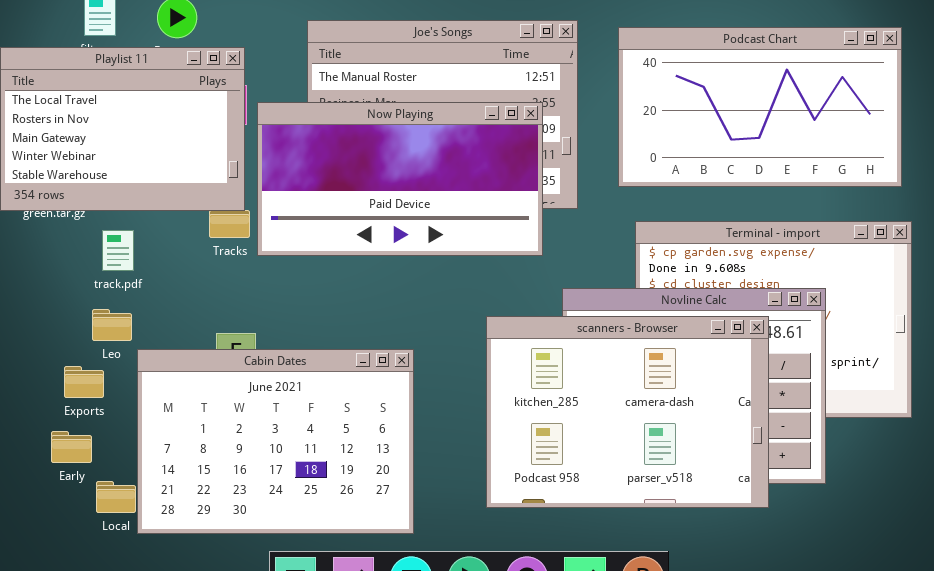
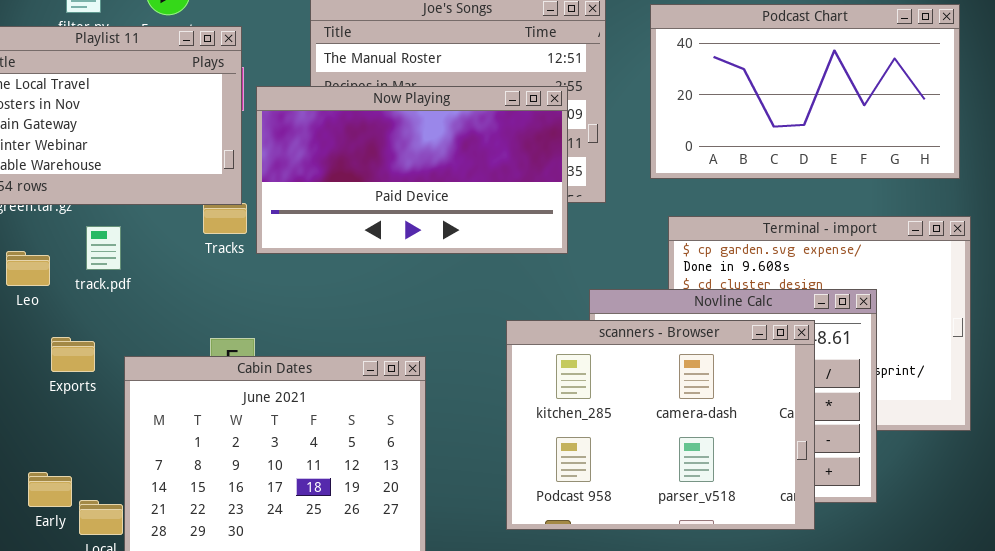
Leo: [92,309,132,341] -> [6,251,50,286], moved
Exports: [64,366,104,398] -> [51,337,95,372], moved
Early: [51,431,92,463] -> [28,472,72,507], moved

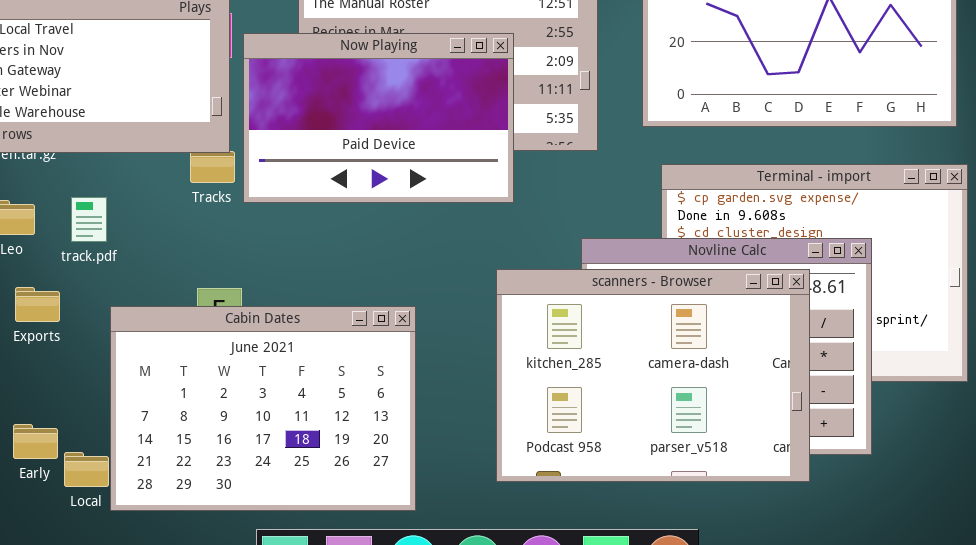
Now Playing: [256,86,568,254] -> [243,33,514,203], resized
track.pdf: [86,226,121,270] -> [71,197,107,242], moved
Exports: [51,337,95,372] -> [15,287,60,322], moved

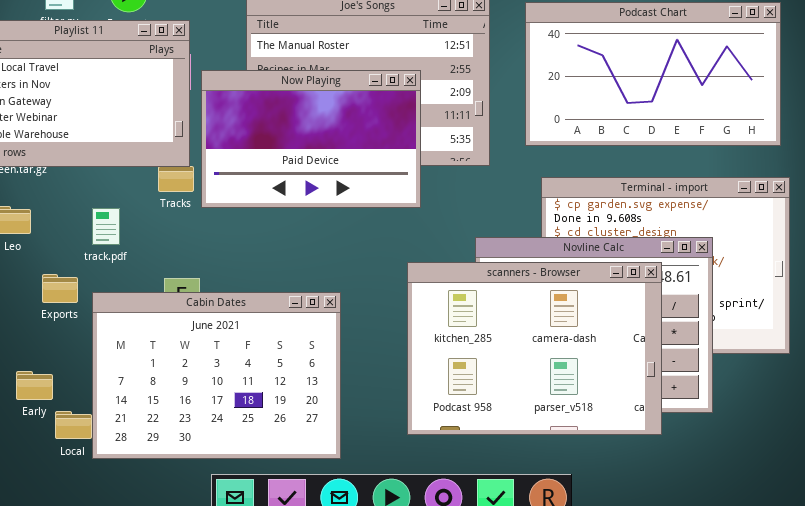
track.pdf: [71,197,107,242] -> [92,208,120,245], moved
Exports: [15,287,60,322] -> [42,274,78,303], moved
Early: [13,424,58,459] -> [16,371,53,400], moved

